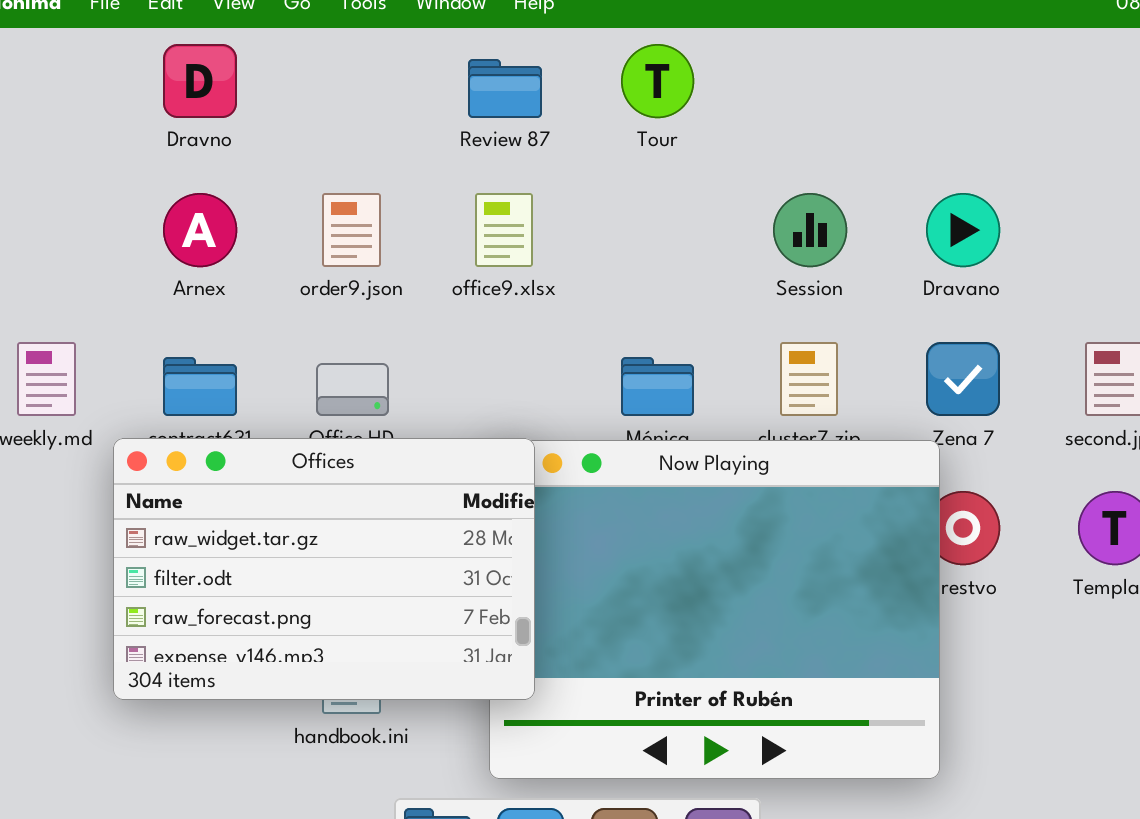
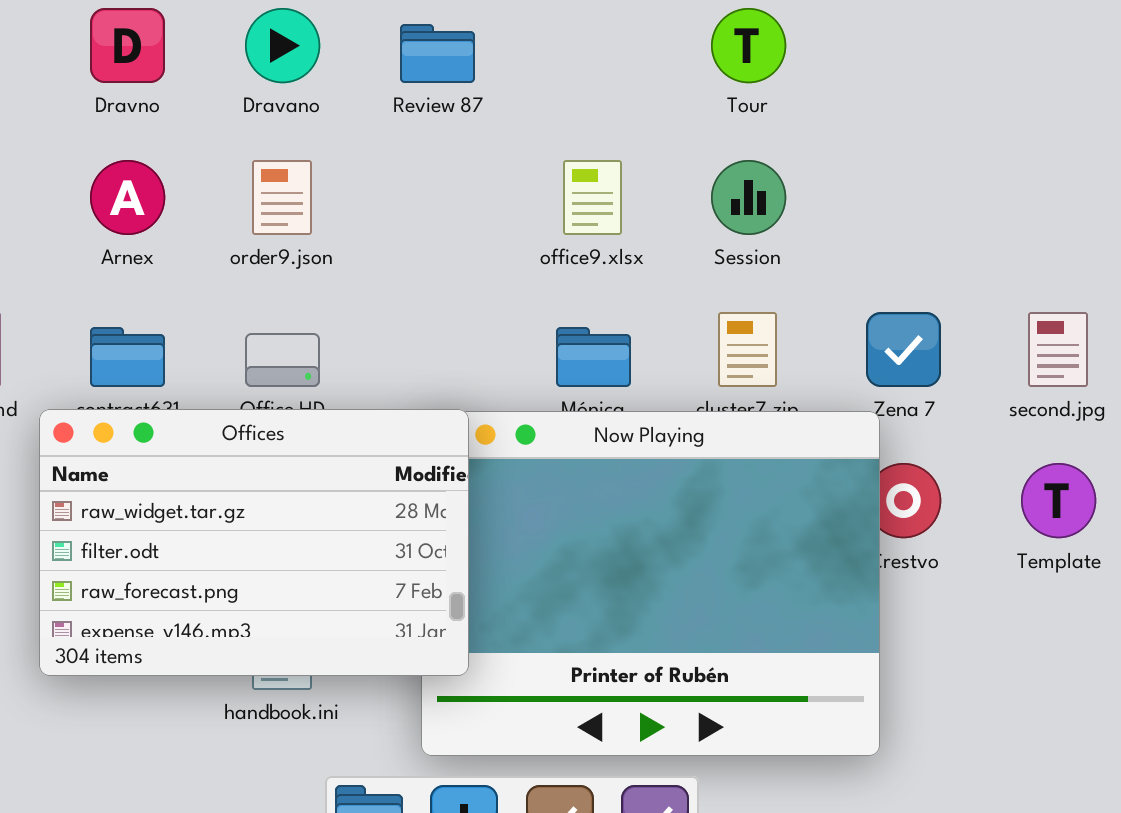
Tour: [621,44,694,118] -> [711,8,786,83], moved
office9.xlsx: [475,193,533,267] -> [563,160,622,235], moved
Dravano: [926,193,1000,267] -> [245,8,320,83], moved

